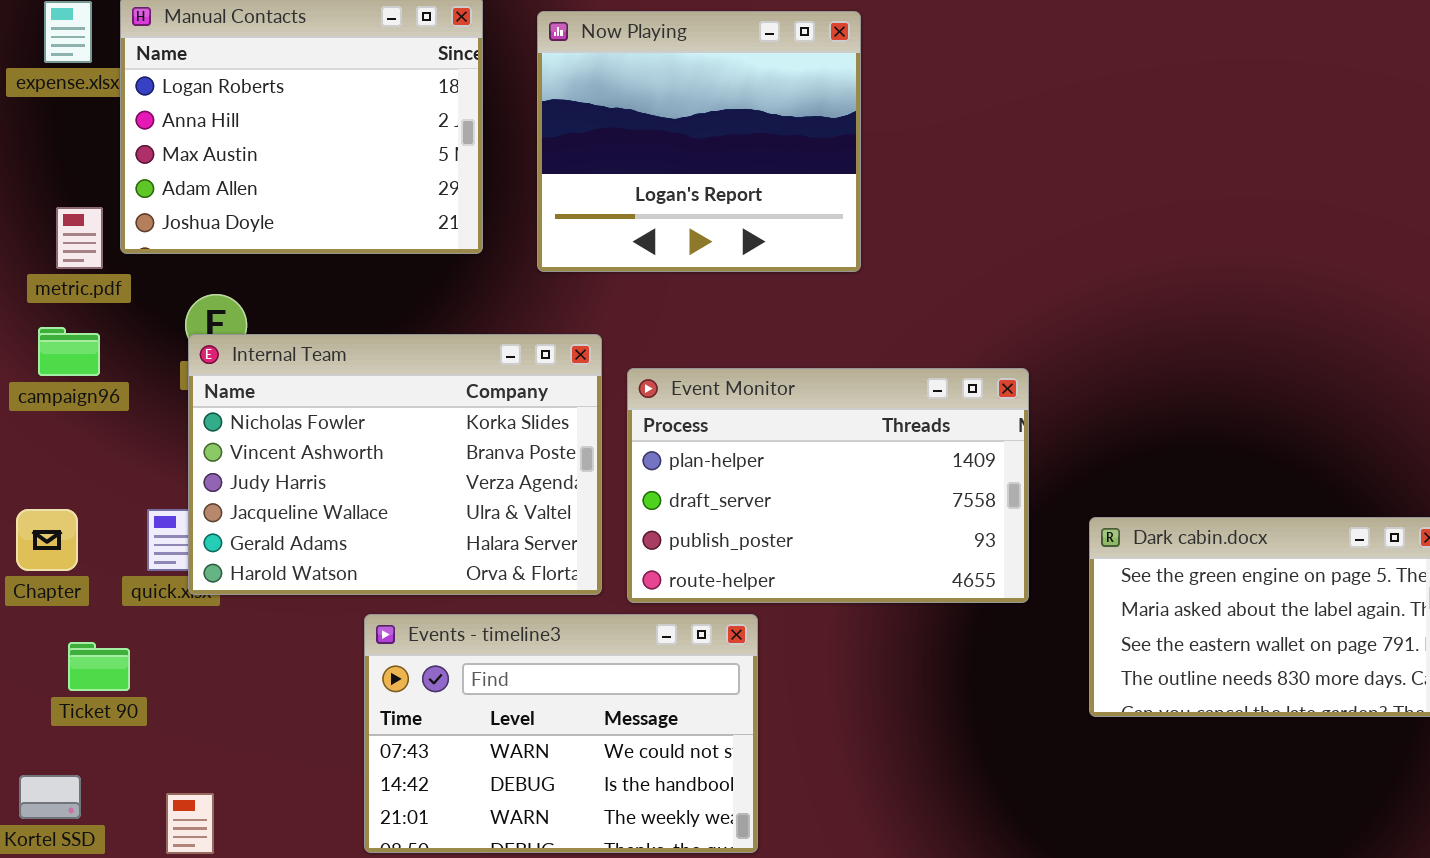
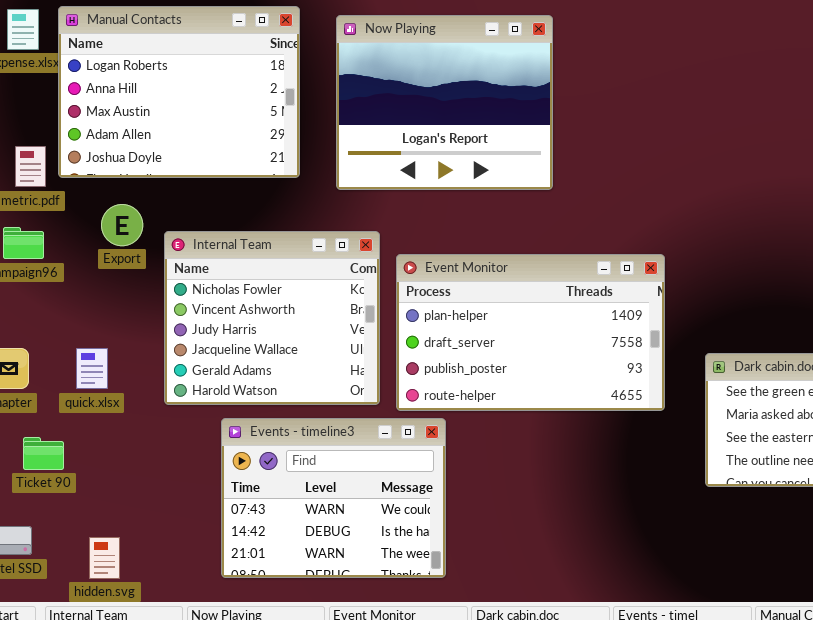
Internal Team: [188,334,602,595] -> [164,231,380,405], resized
Events - timeline3: [364,614,758,853] -> [221,418,446,578], resized

